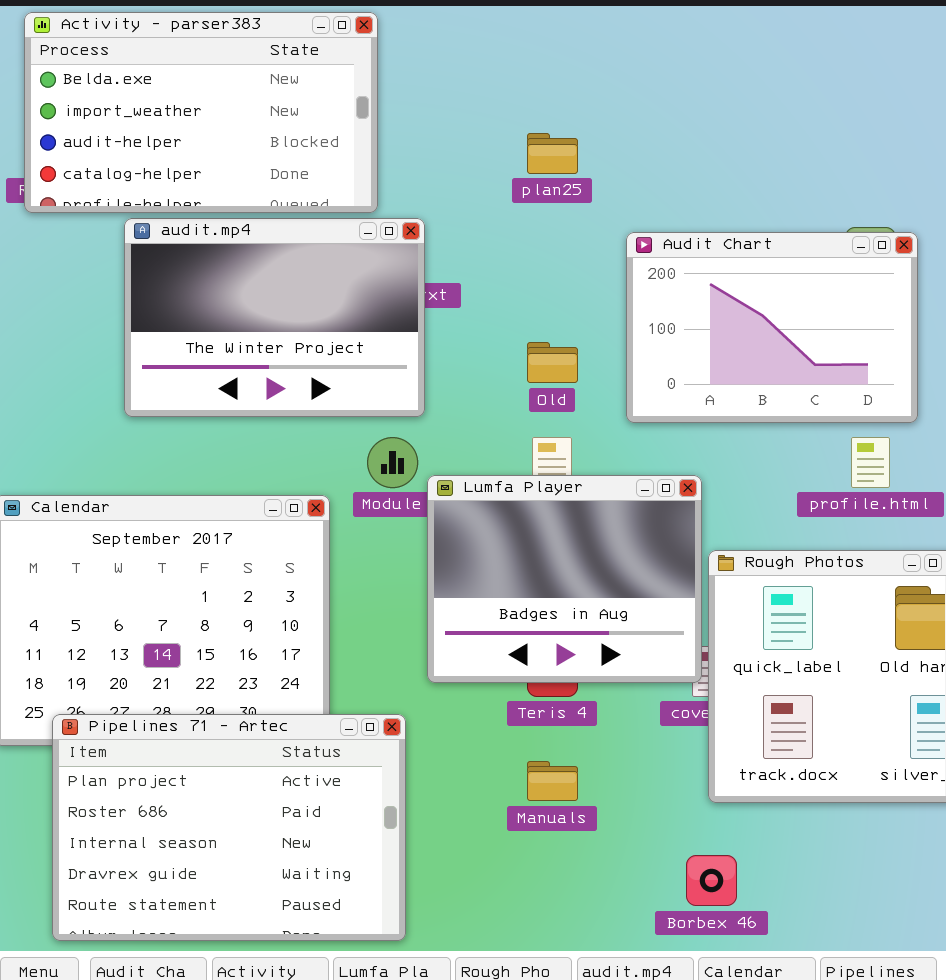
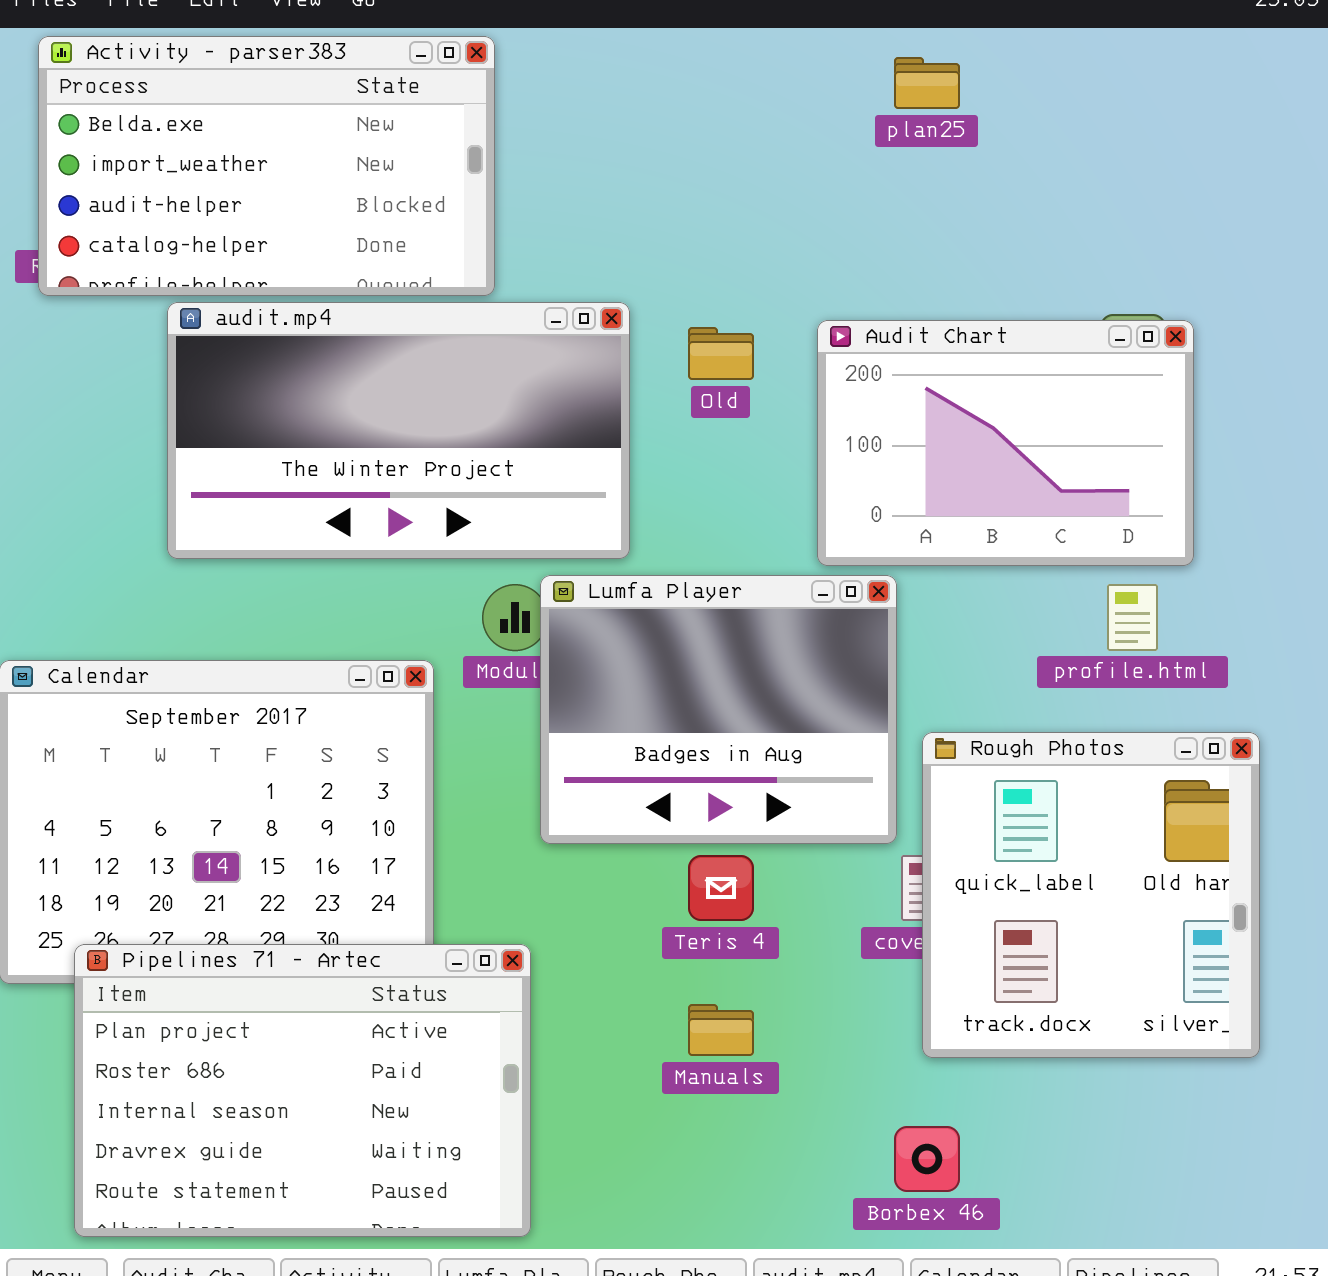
plan25: [527,133,578,174] -> [894,57,960,109], moved
audit.mp4: [124,218,425,417] -> [167,302,630,559], resized
Old: [527,342,578,383] -> [688,327,754,380], moved
Lumfa Player: [427,475,702,683] -> [540,575,897,844], moved

